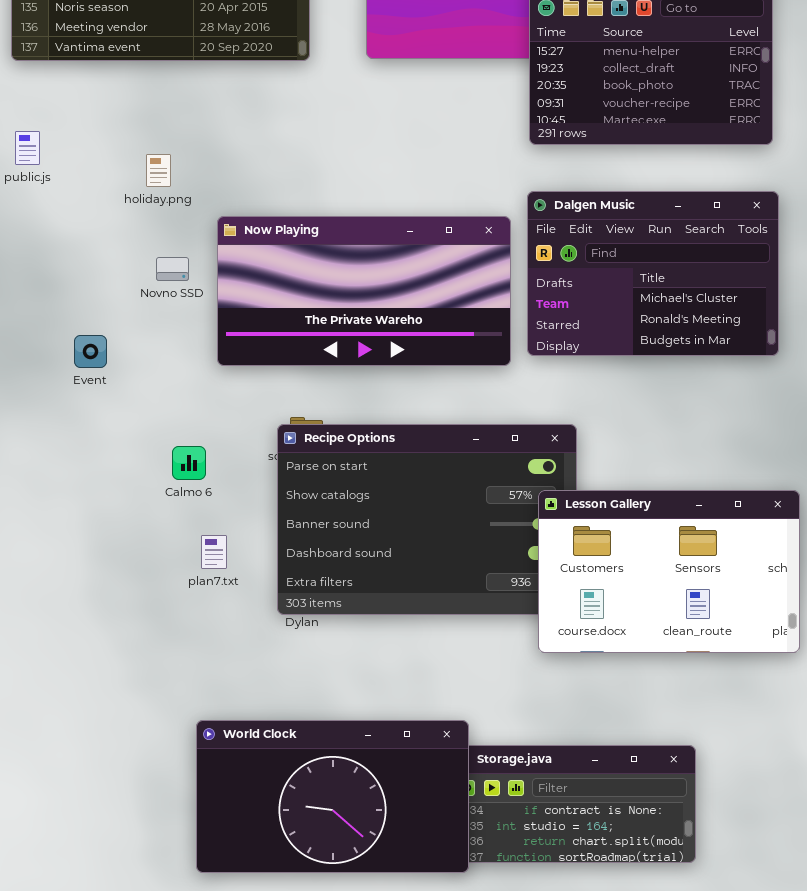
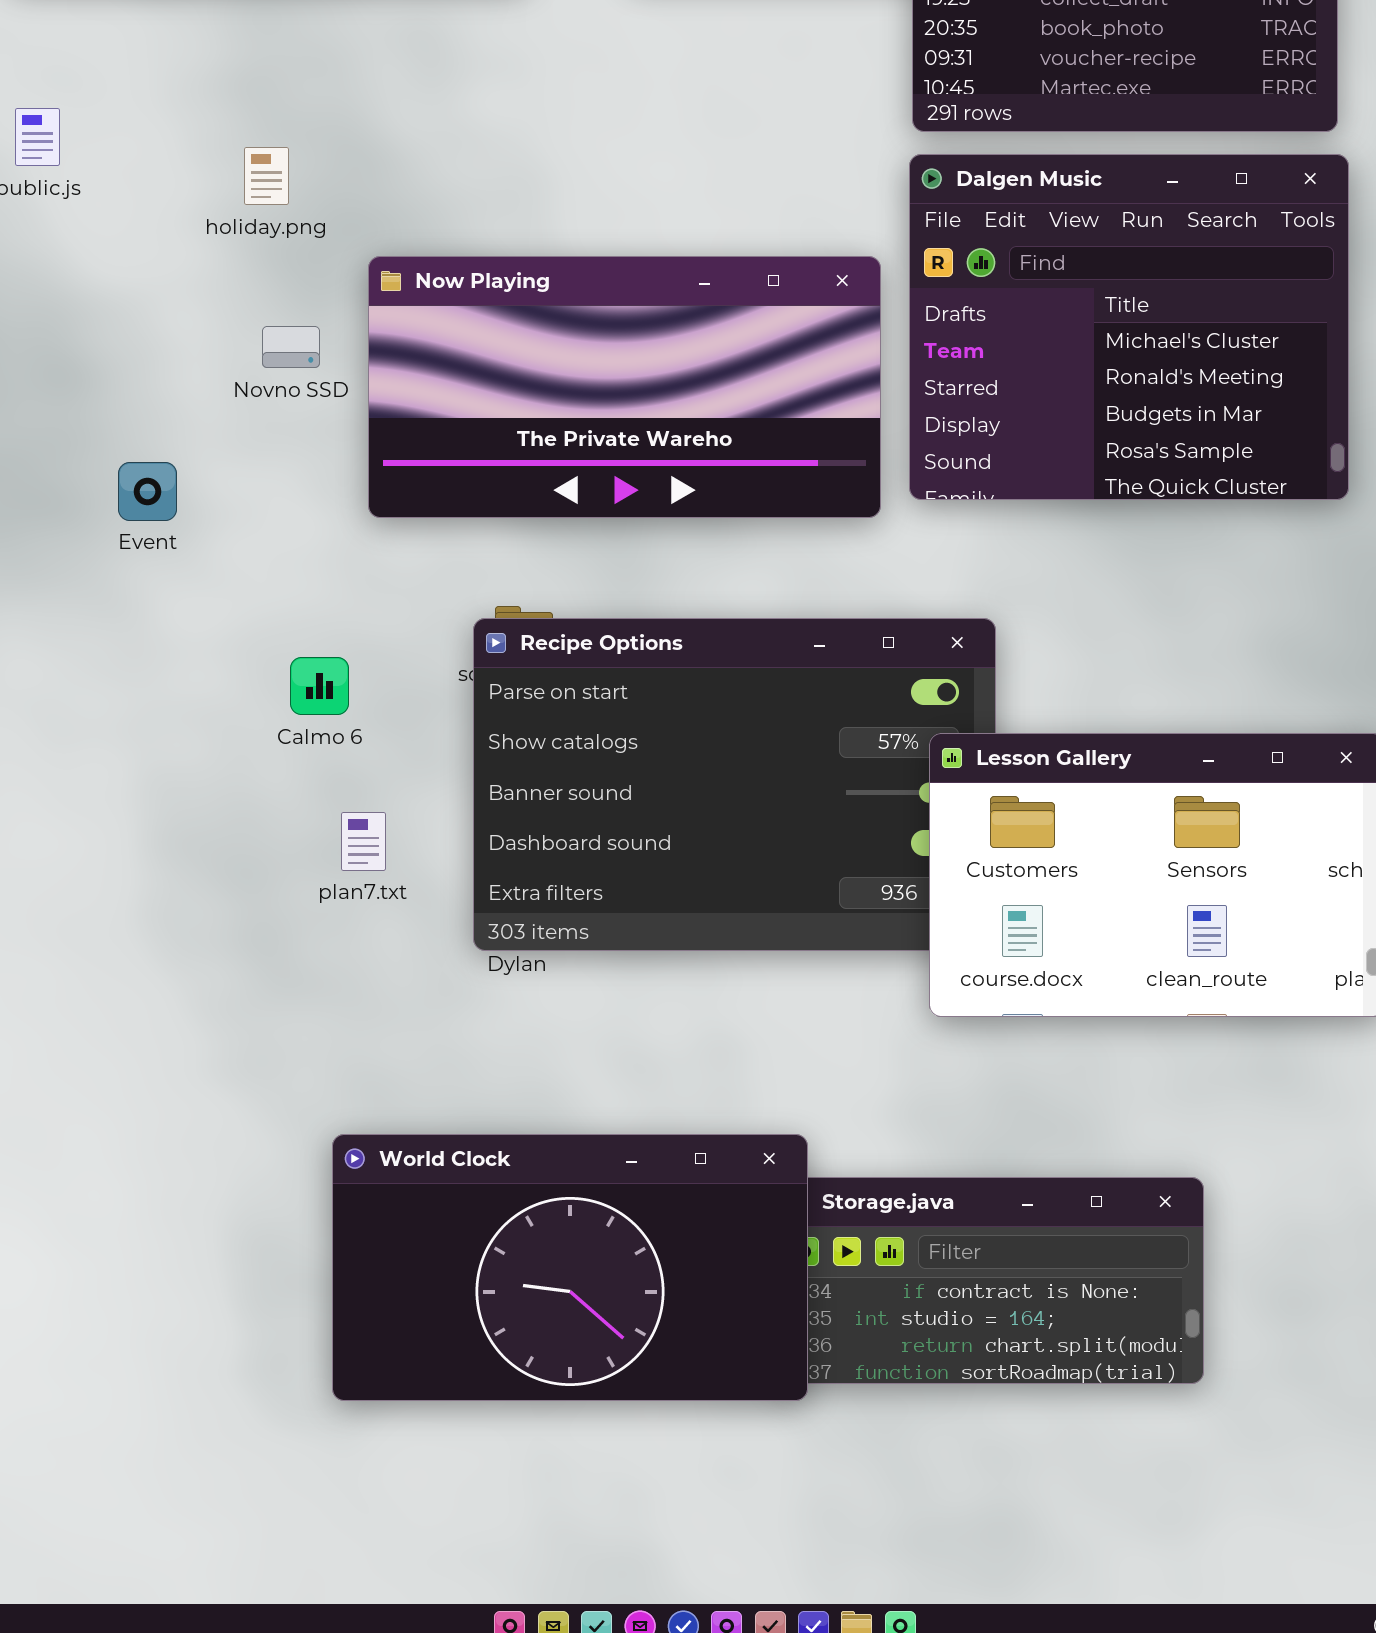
Dalgen Music: [527,191,779,356] -> [909,154,1349,500], resized

